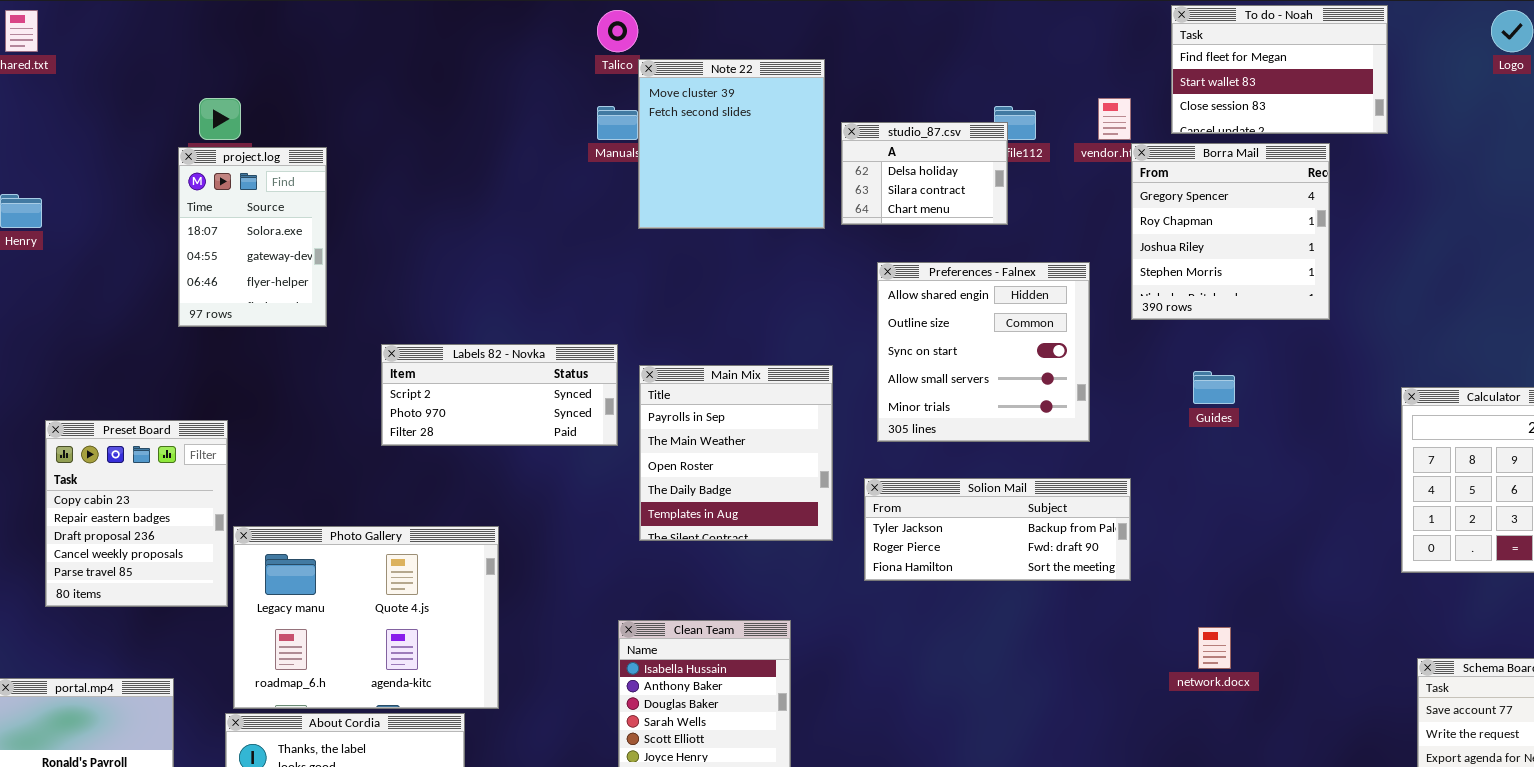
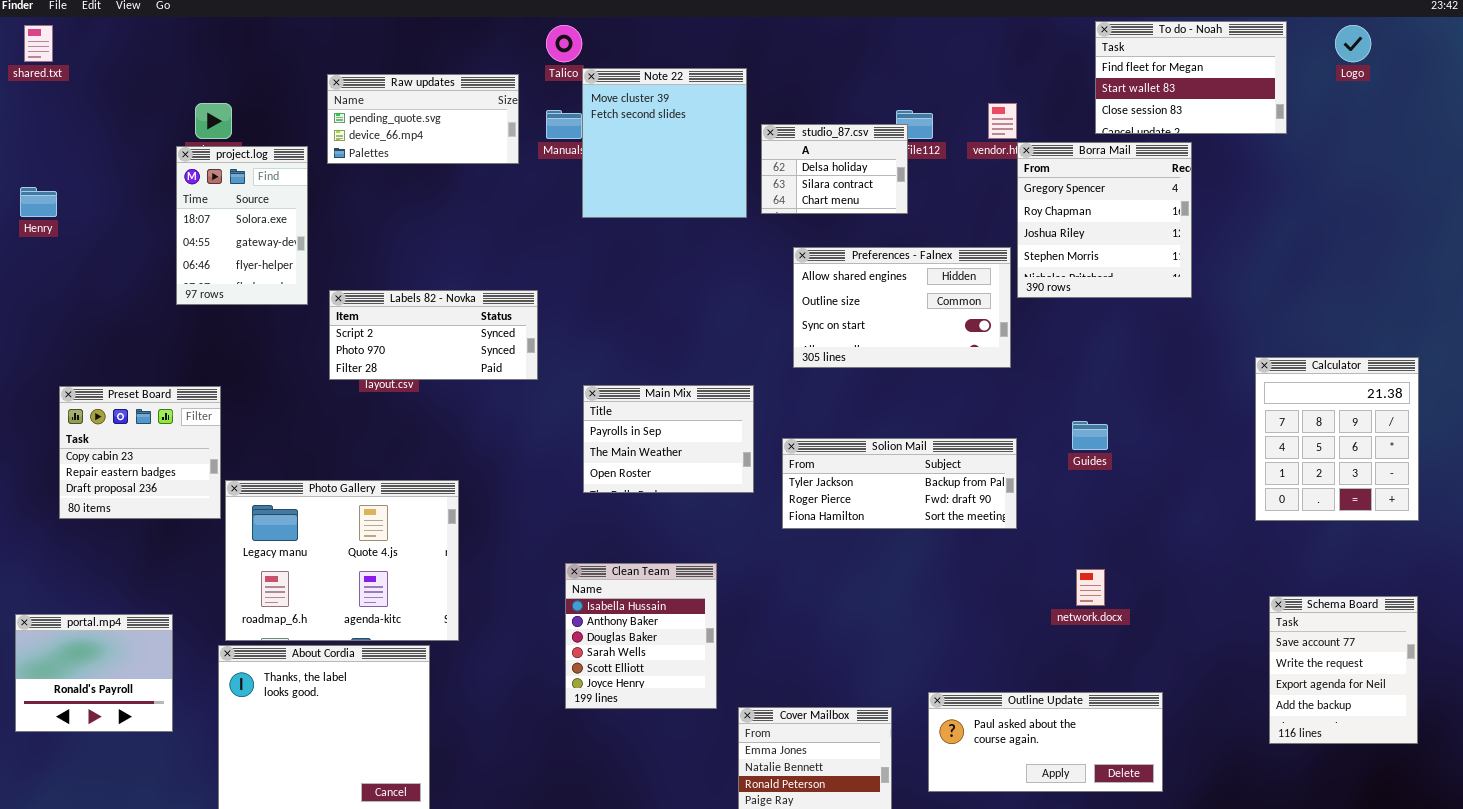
To do - Noah: [1171,5,1388,134] -> [1095,21,1287,134], moved
Raw updates: none -> [327,74,519,164], opened
Preferences - Falnex: [877,262,1090,442] -> [793,247,1011,368], resized
Labels 82 - Novka: [381,344,618,446] -> [329,290,538,380], moved
Main Mix: [639,365,833,541] -> [583,385,754,493], resized
Guides: [1193,371,1235,404] -> [1072,421,1108,450], moved
Preset Board: [45,420,228,607] -> [59,386,221,519], resized

